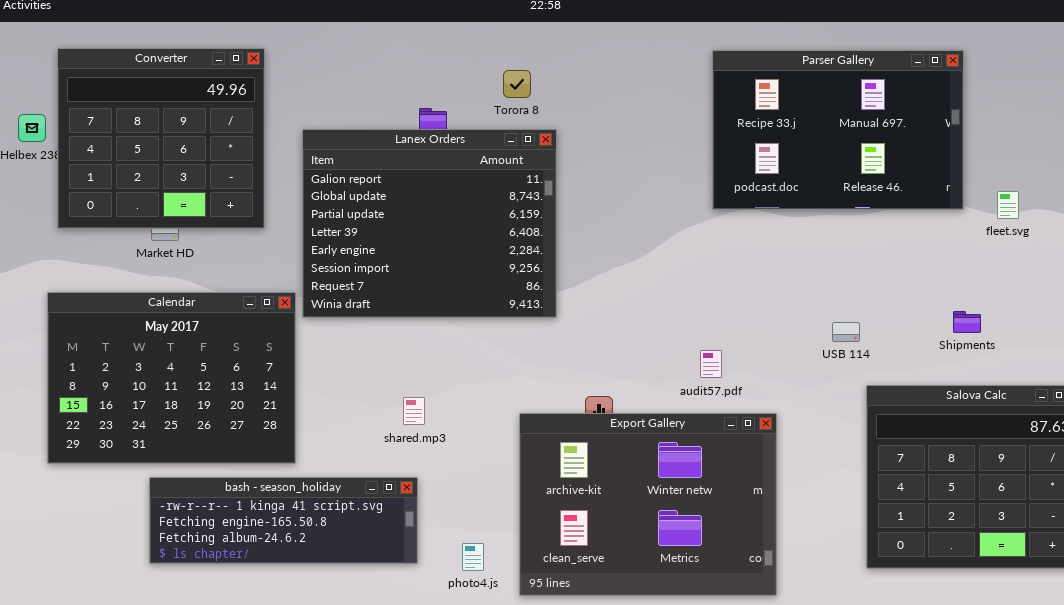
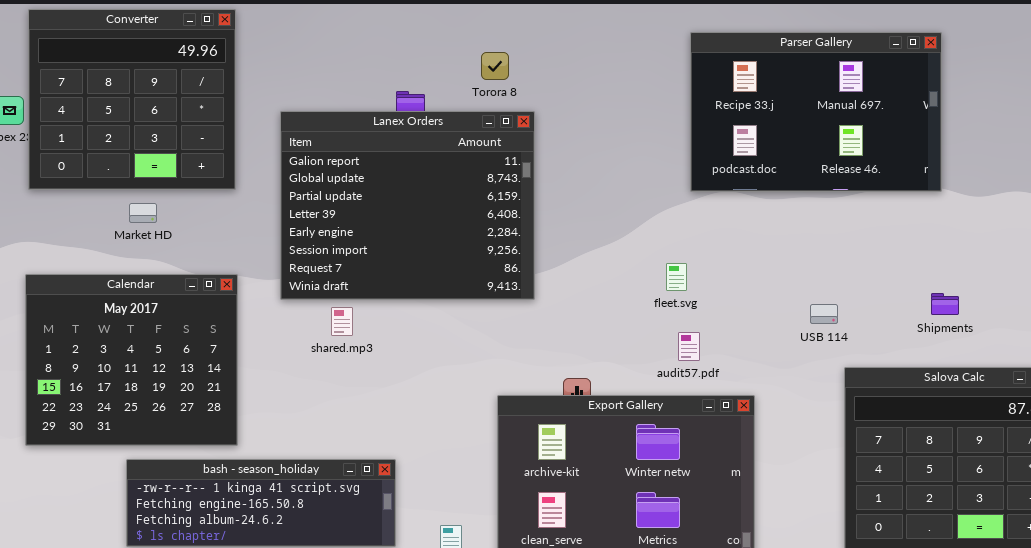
Converter: [57,48,265,229] -> [28,9,236,190], moved
fleet.svg: [997,191,1019,219] -> [666,263,687,291], moved
Calendar: [47,292,296,464] -> [25,274,238,446], resized
shared.mp3: [403,397,425,425] -> [331,307,353,336], moved

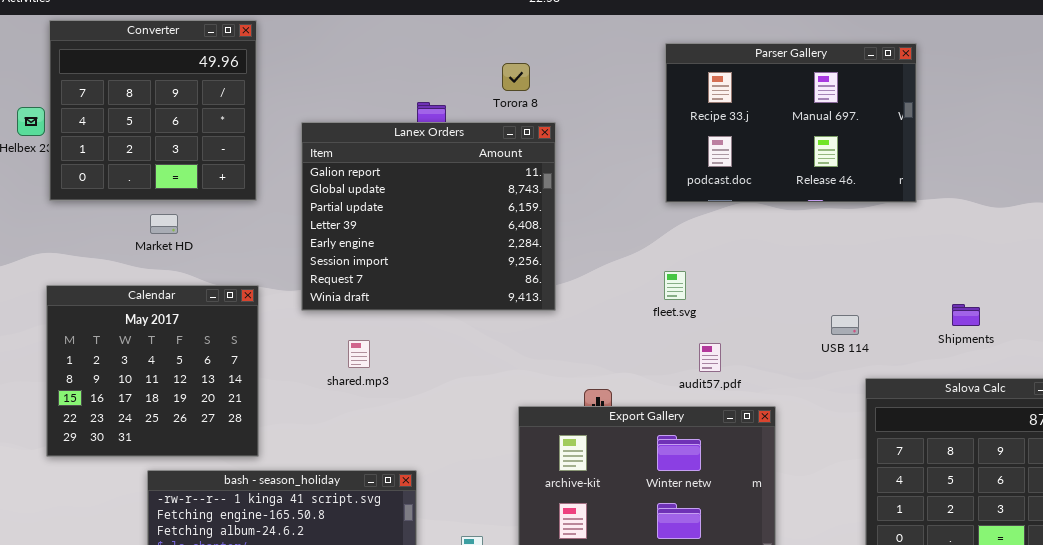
Parser Gallery: [690,32,942,192] -> [665,43,917,203], moved
fleet.svg: [666,263,687,291] -> [664,271,686,300], moved
shared.mp3: [331,307,353,336] -> [348,340,370,368], moved

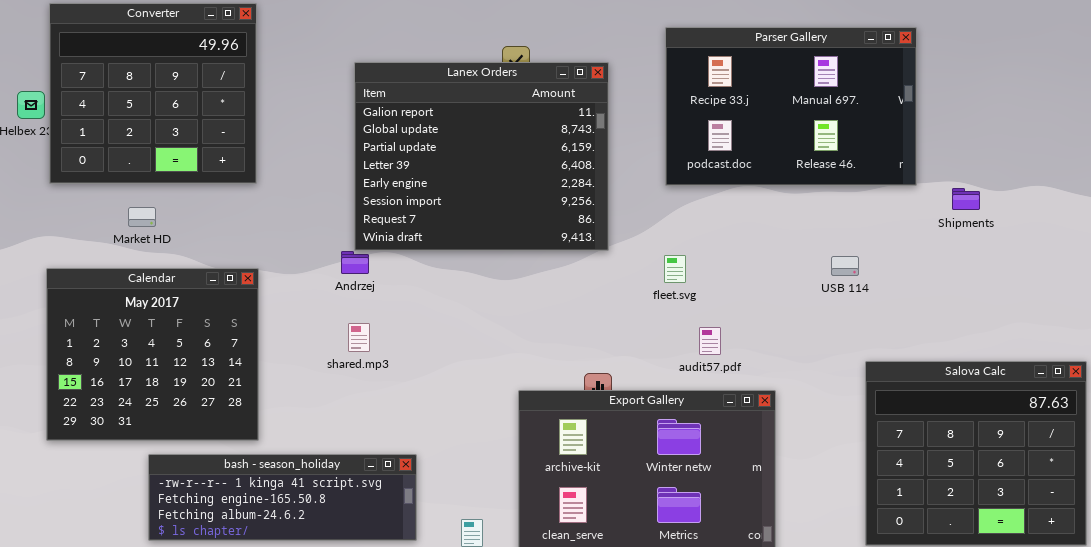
Lanex Orders: [301,122,556,311] -> [354,62,609,251], moved
Market HD: [150,214,178,234] -> [128,207,156,227], moved
Shipments: [952,304,980,326] -> [952,188,980,210], moved
USB 114: [831,315,859,335] -> [831,256,859,276], moved

